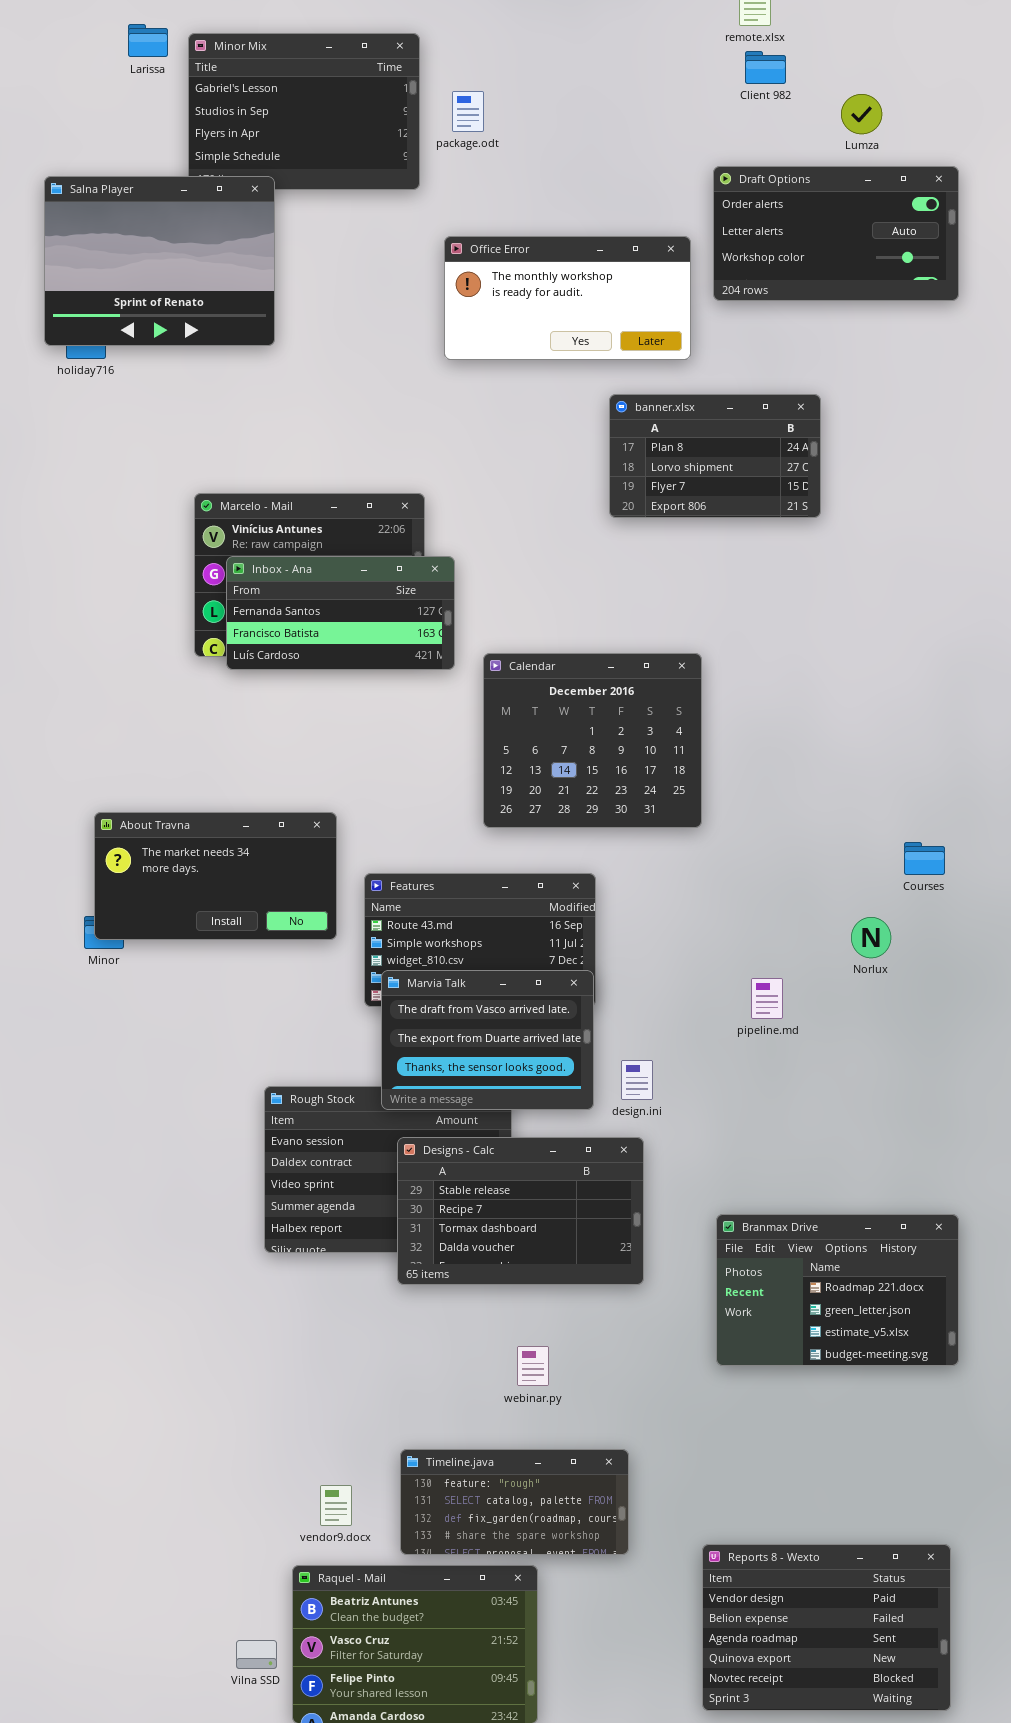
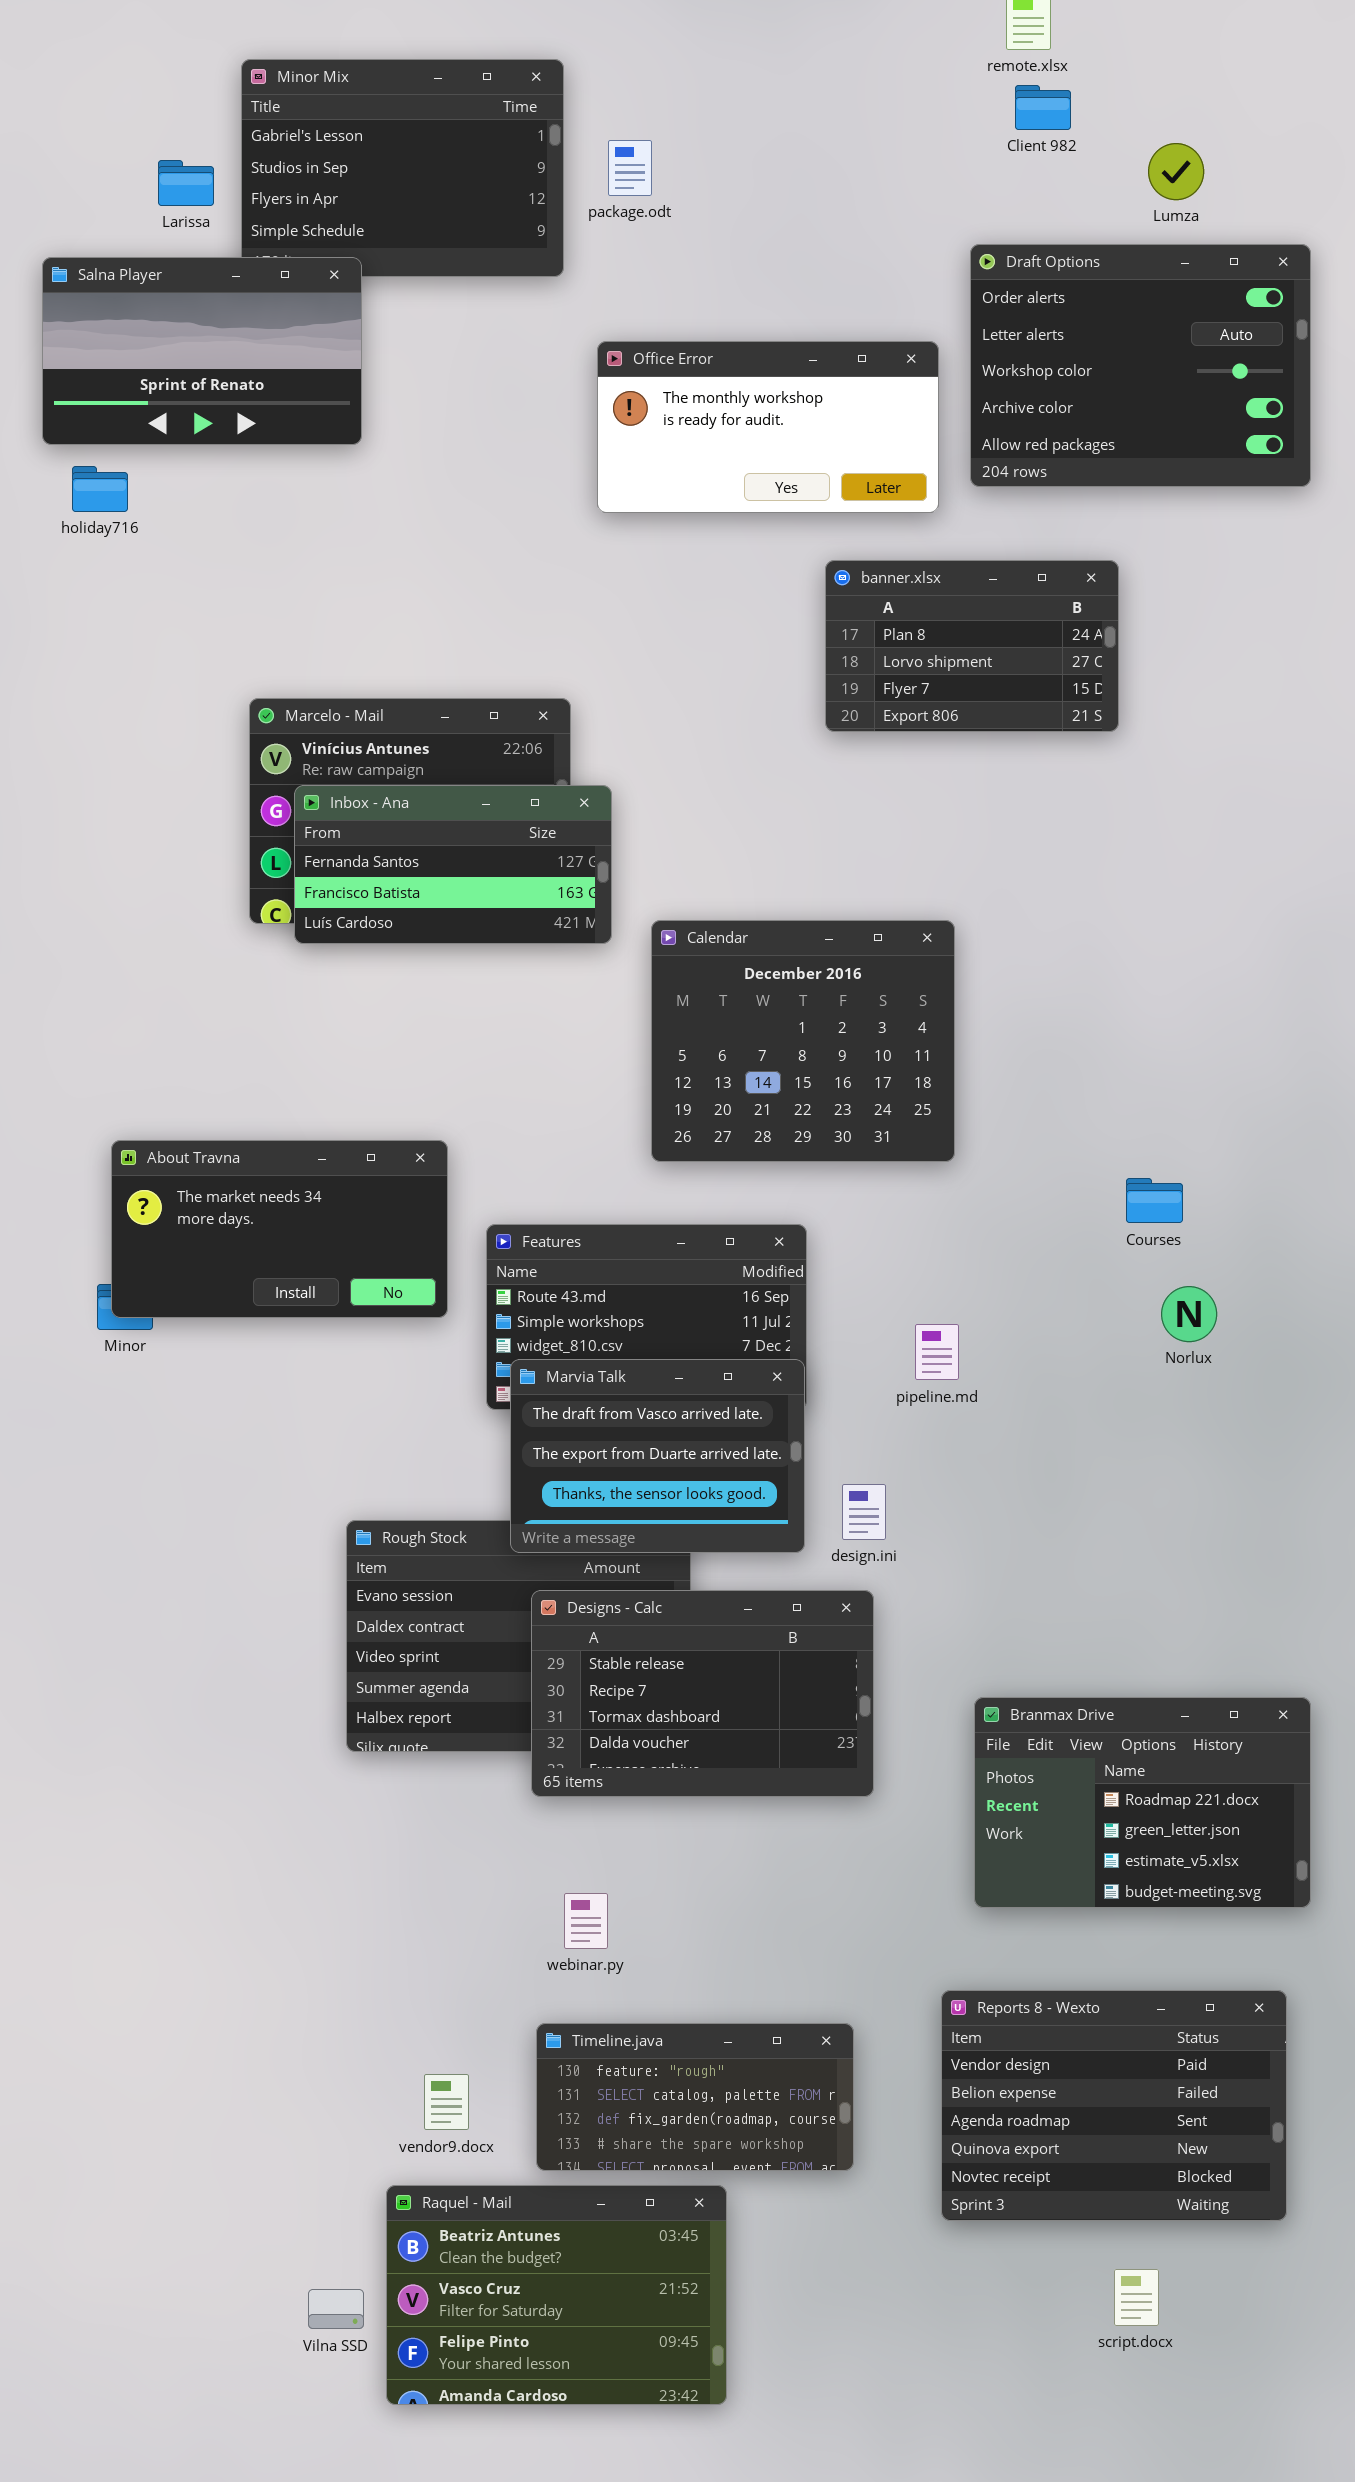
Larissa: [128,24,168,57] -> [158,160,214,206], moved
Draft Options: [713,166,959,301] -> [970,244,1311,487], resized
Salna Player: [44,176,275,346] -> [42,257,362,445], resized
Courses: [904,842,945,875] -> [1126,1178,1183,1223], moved
pipeline.md: [751,978,783,1019] -> [915,1324,959,1380], moved
webinar.py: [517,1346,549,1386] -> [564,1893,608,1949], moved
Reports 8 - Wexto: [702,1544,951,1711] -> [941,1990,1287,2221], moved

